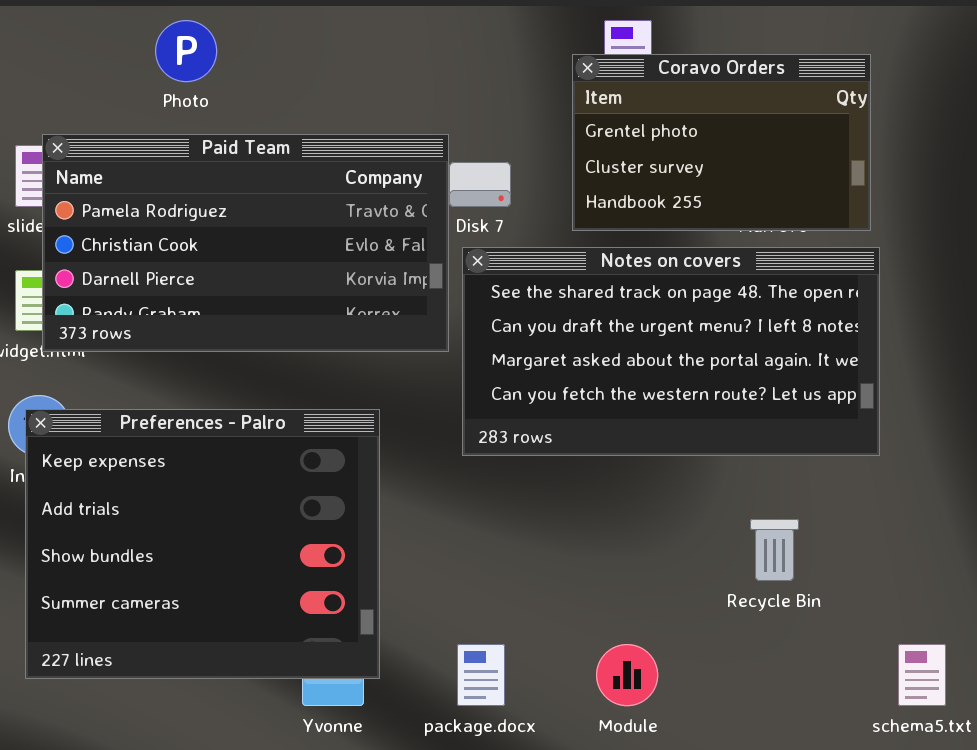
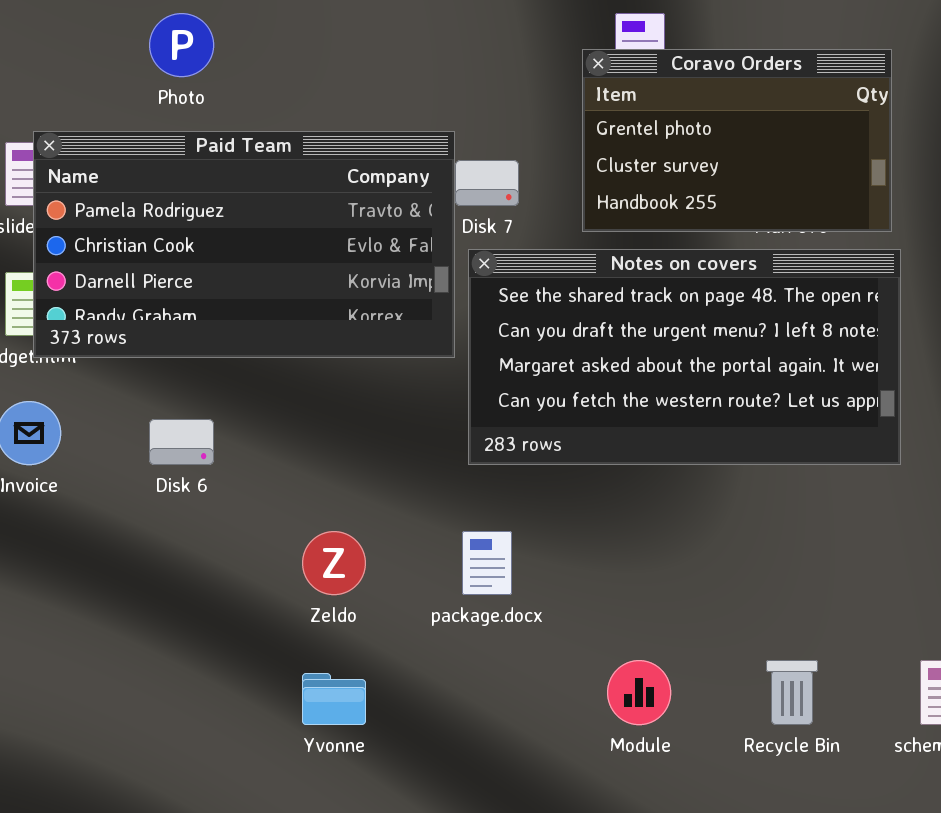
Preferences - Palro: [25,409,380,679] -> none, closed
Recycle Bin: [750,519,799,581] -> [766,660,818,725], moved
package.docx: [457,644,505,706] -> [462,531,512,595], moved

